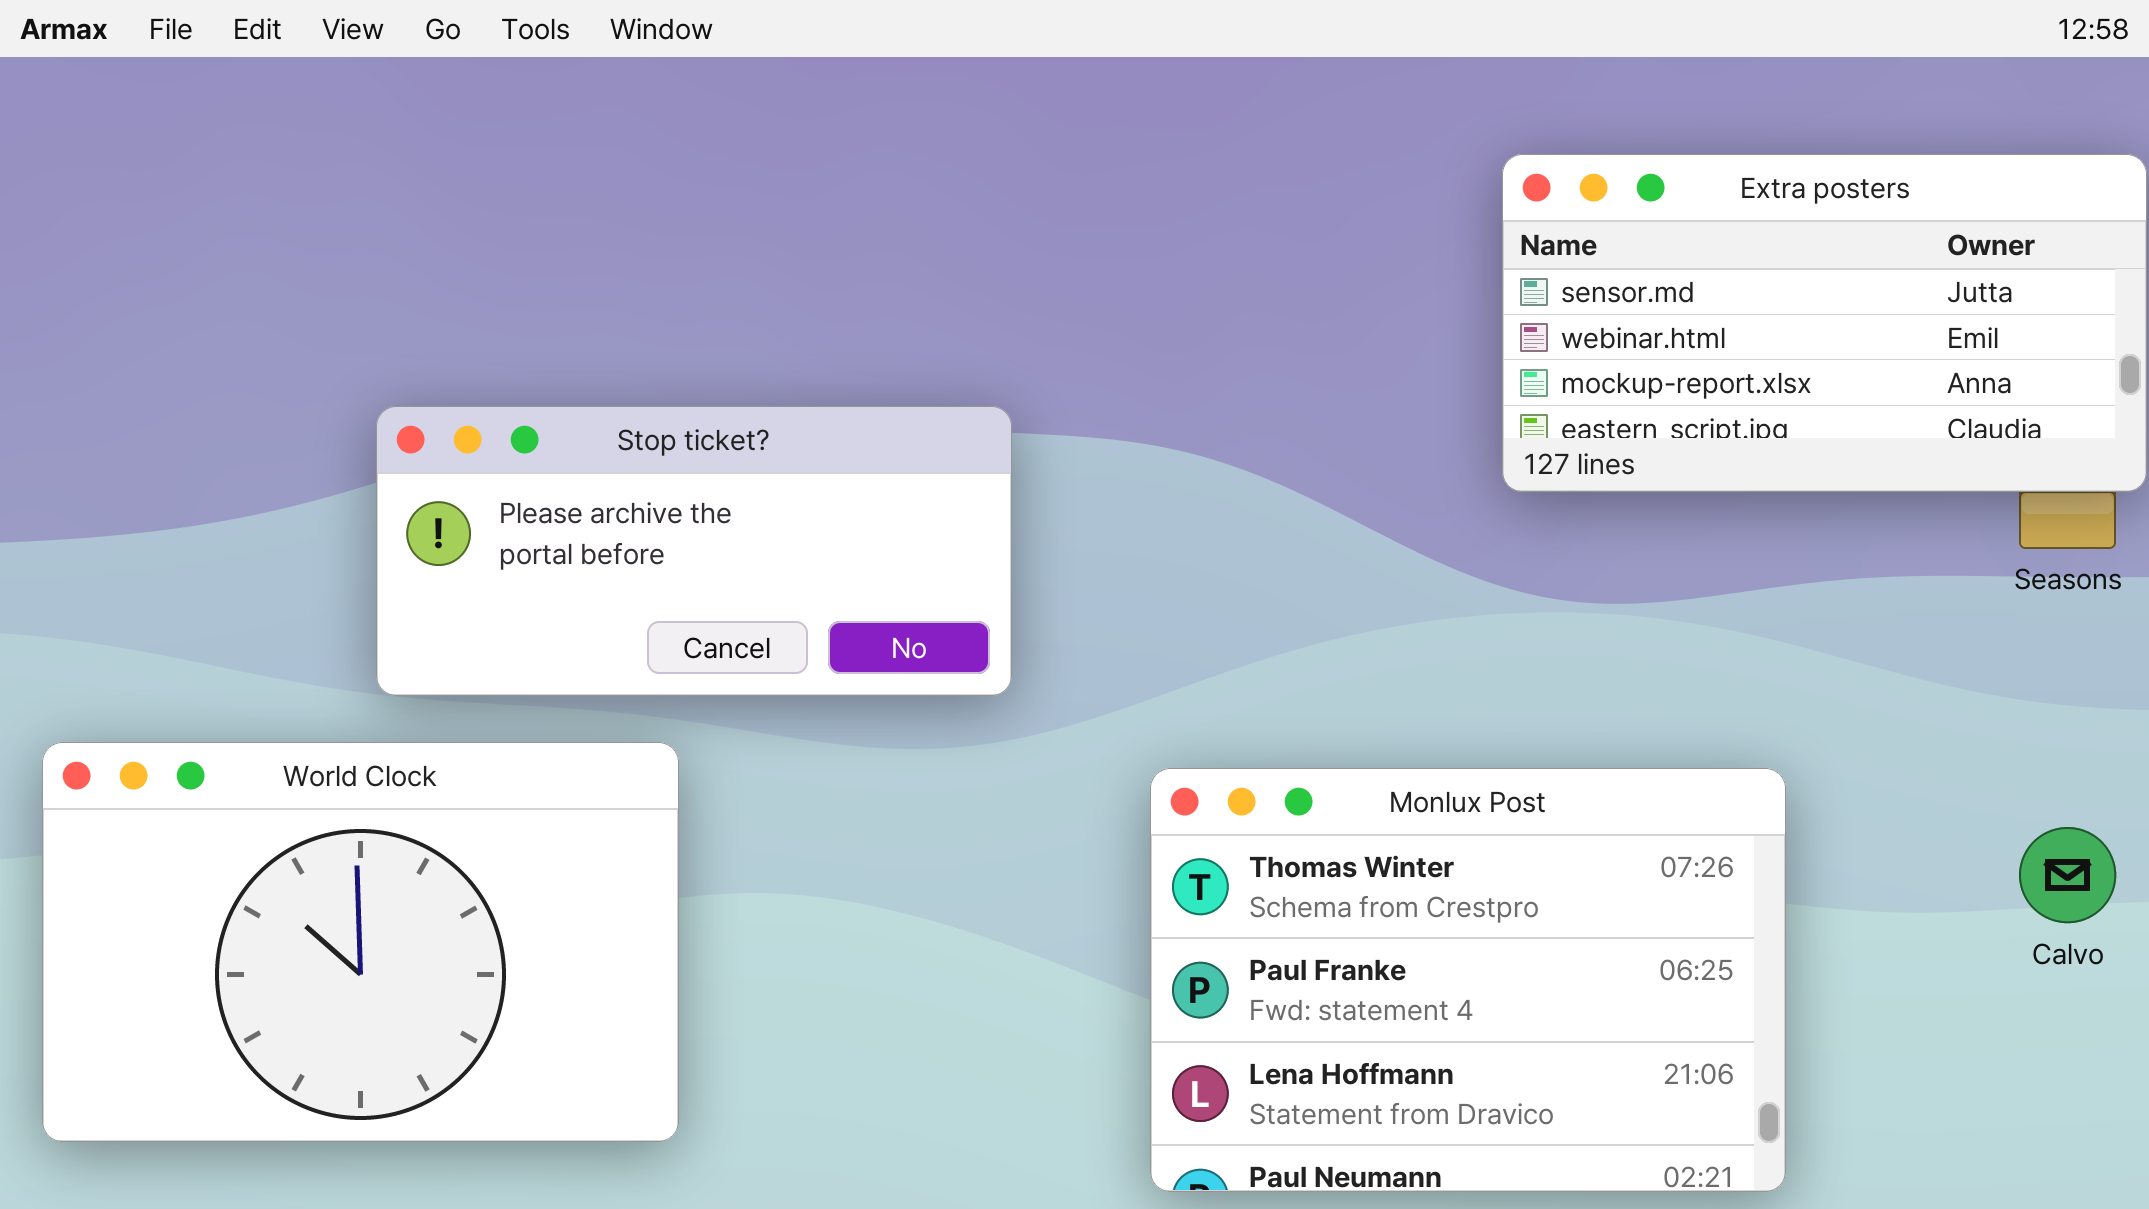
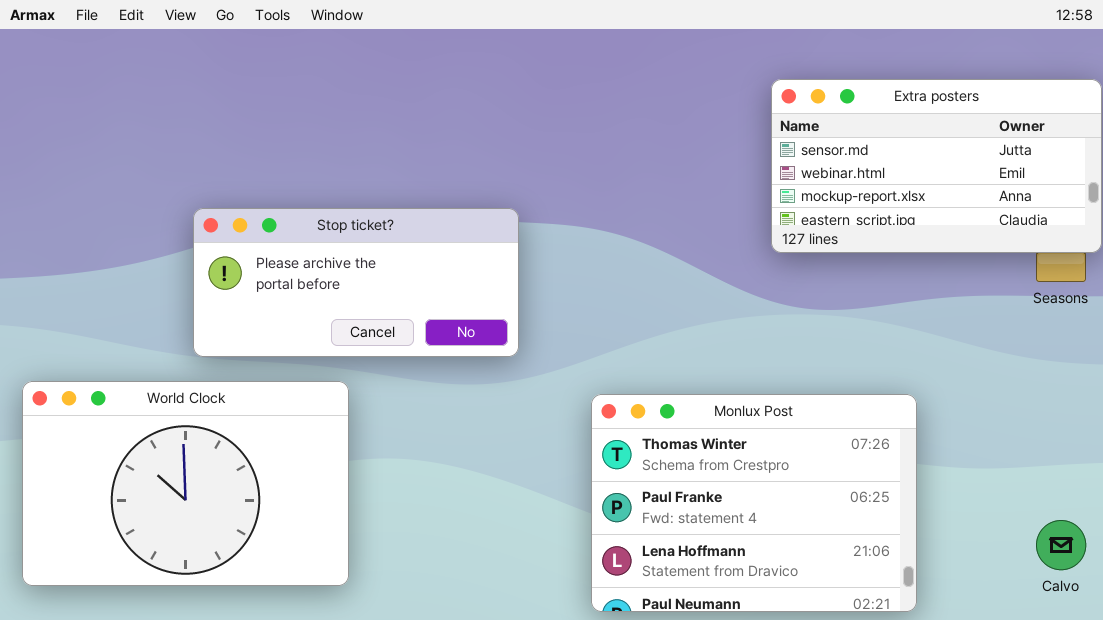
Calvo: [2019,827,2116,923] -> [1036,520,1086,570], moved

